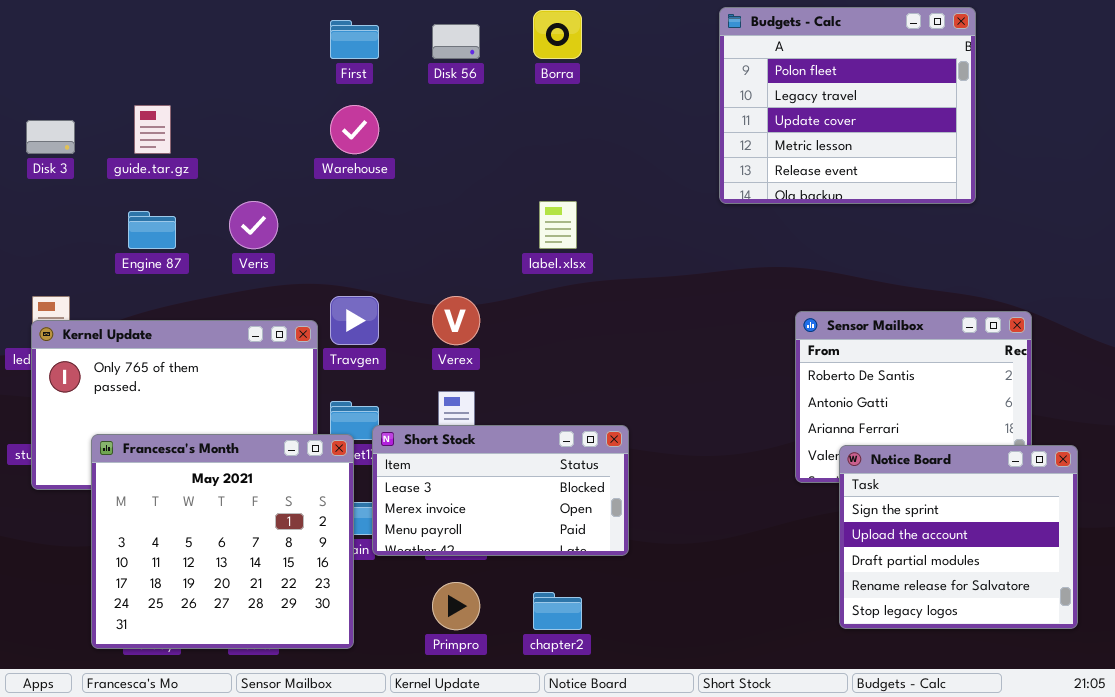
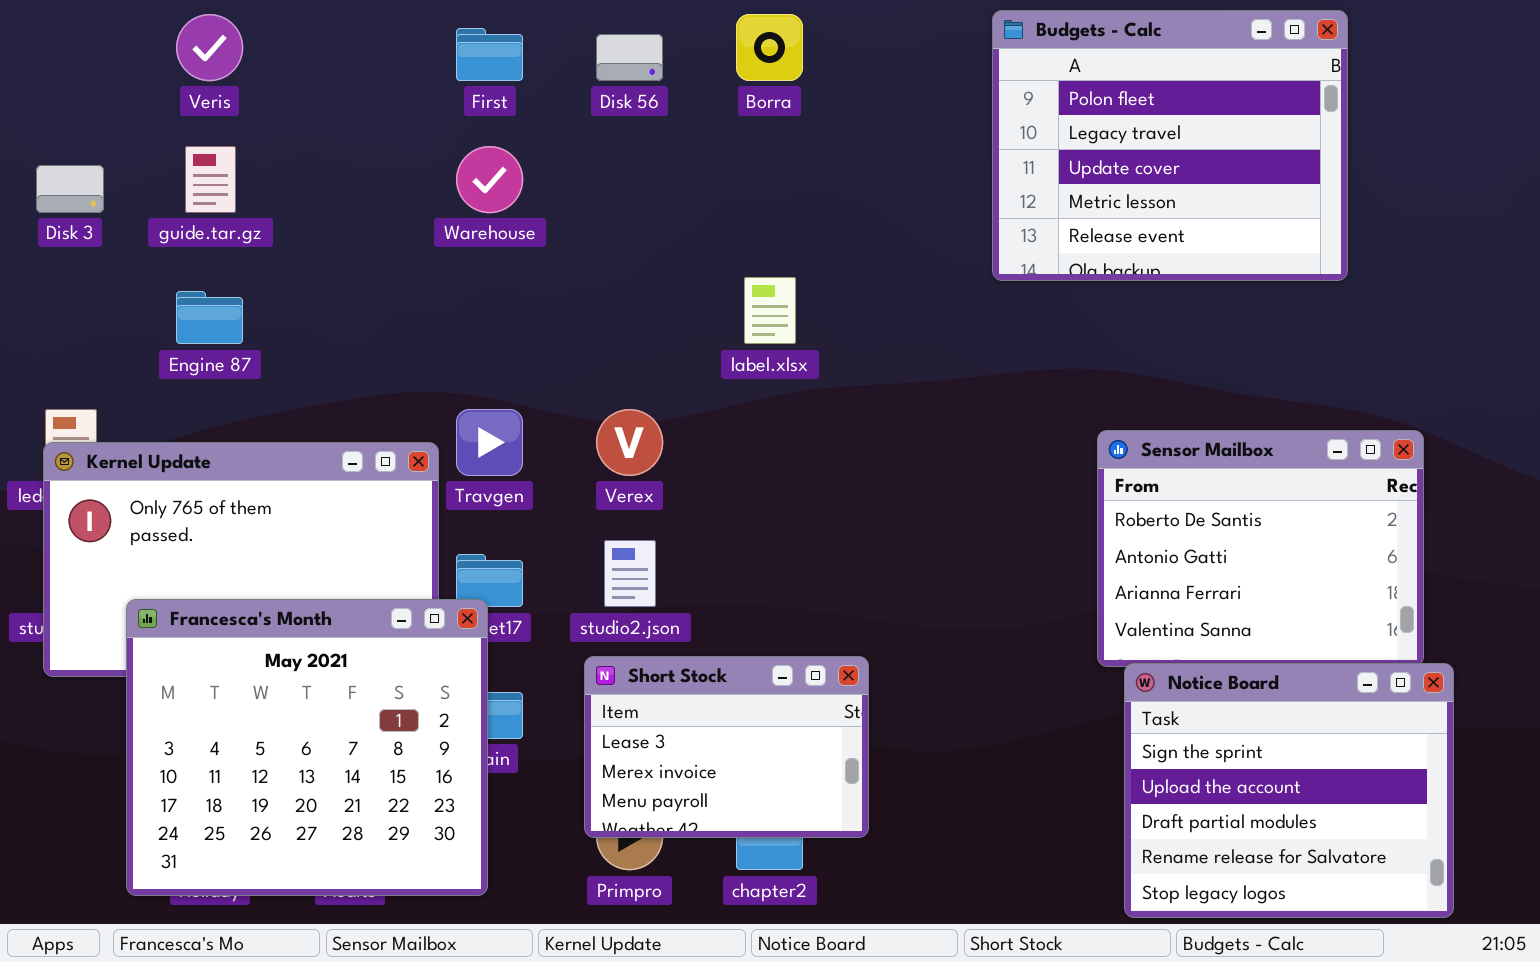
Veris: [229,201,278,249] -> [176,14,243,81], moved
Short Stock: [372,425,629,556] -> [584,656,869,838], moved, resized
Notice Board: [839,445,1078,629] -> [1124,663,1454,918], moved

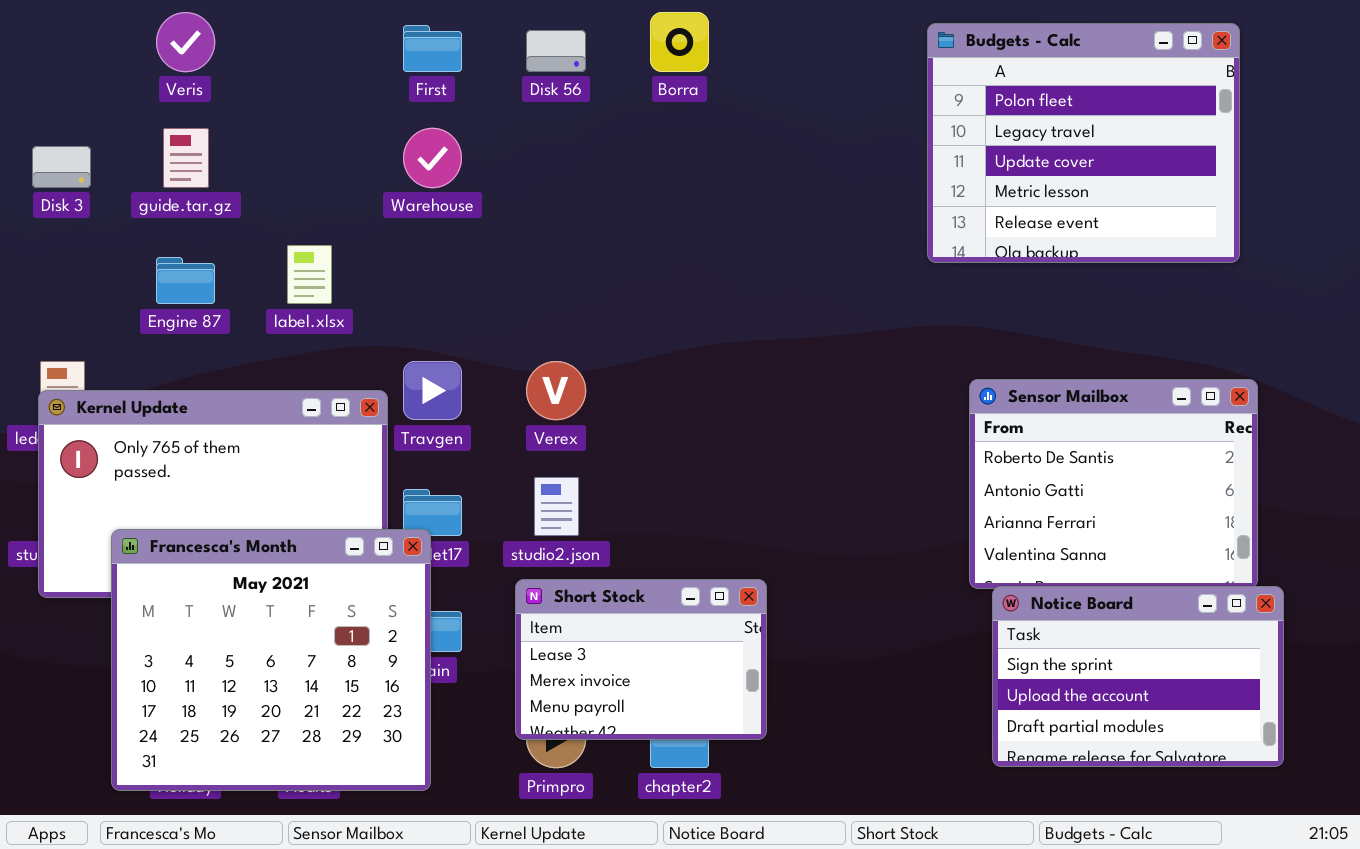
Budgets - Calc: [992,10,1348,281] -> [927,23,1240,263], moved
label.xlsx: [744,277,796,344] -> [287,245,332,304], moved
Notice Board: [1124,663,1454,918] -> [992,586,1284,767], resized

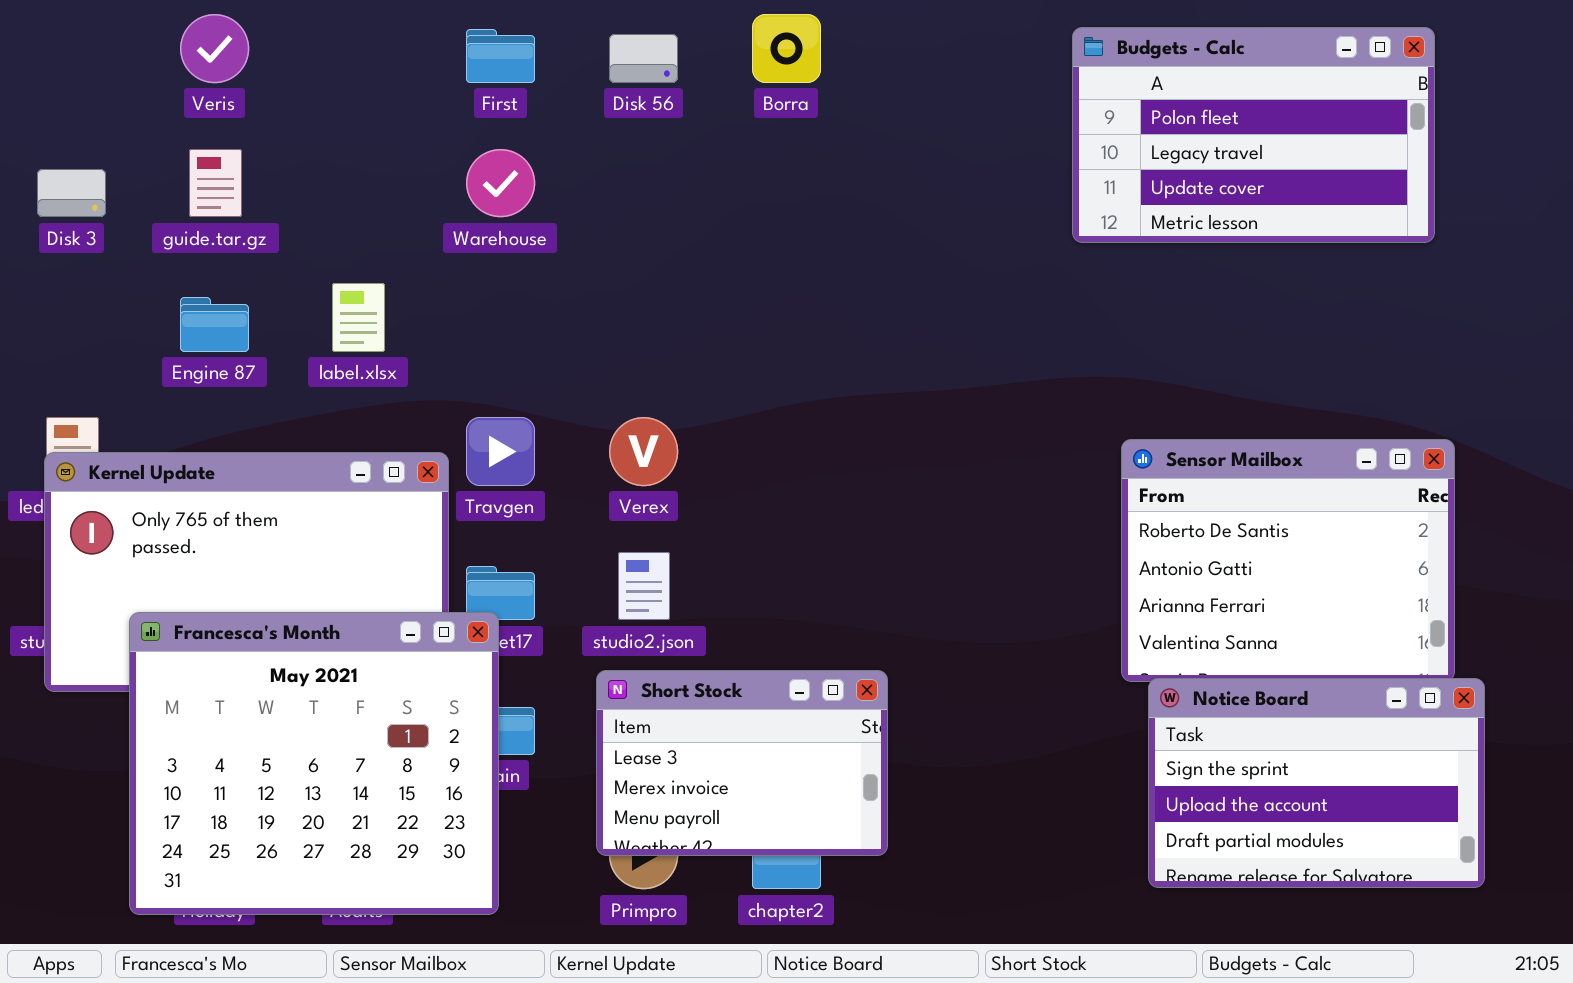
Budgets - Calc: [927,23,1240,263] -> [1072,27,1435,243], resized

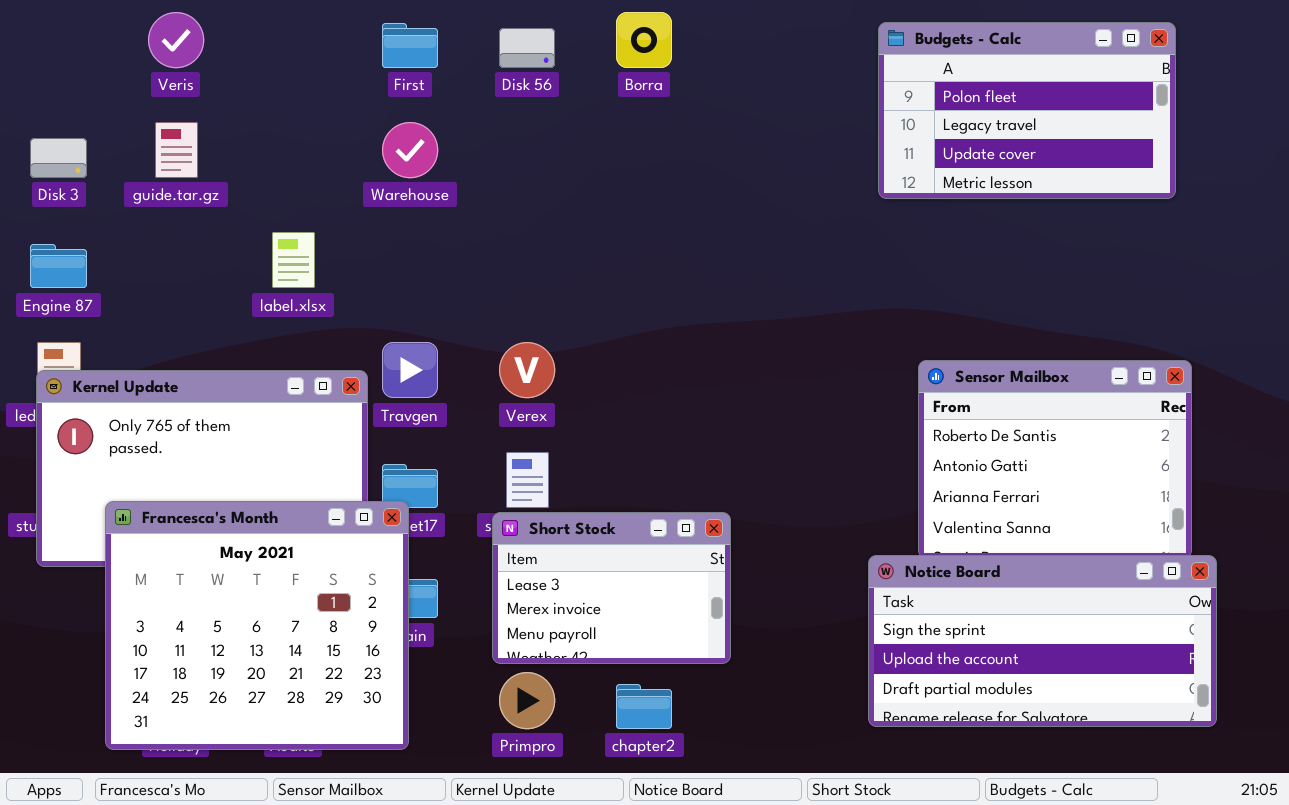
Engine 87: [180,297,249,352] -> [30,244,87,288], moved
Short Stock: [596,670,888,856] -> [492,512,731,664], moved
Notice Board: [1148,678,1485,888] -> [868,555,1217,727], resized

